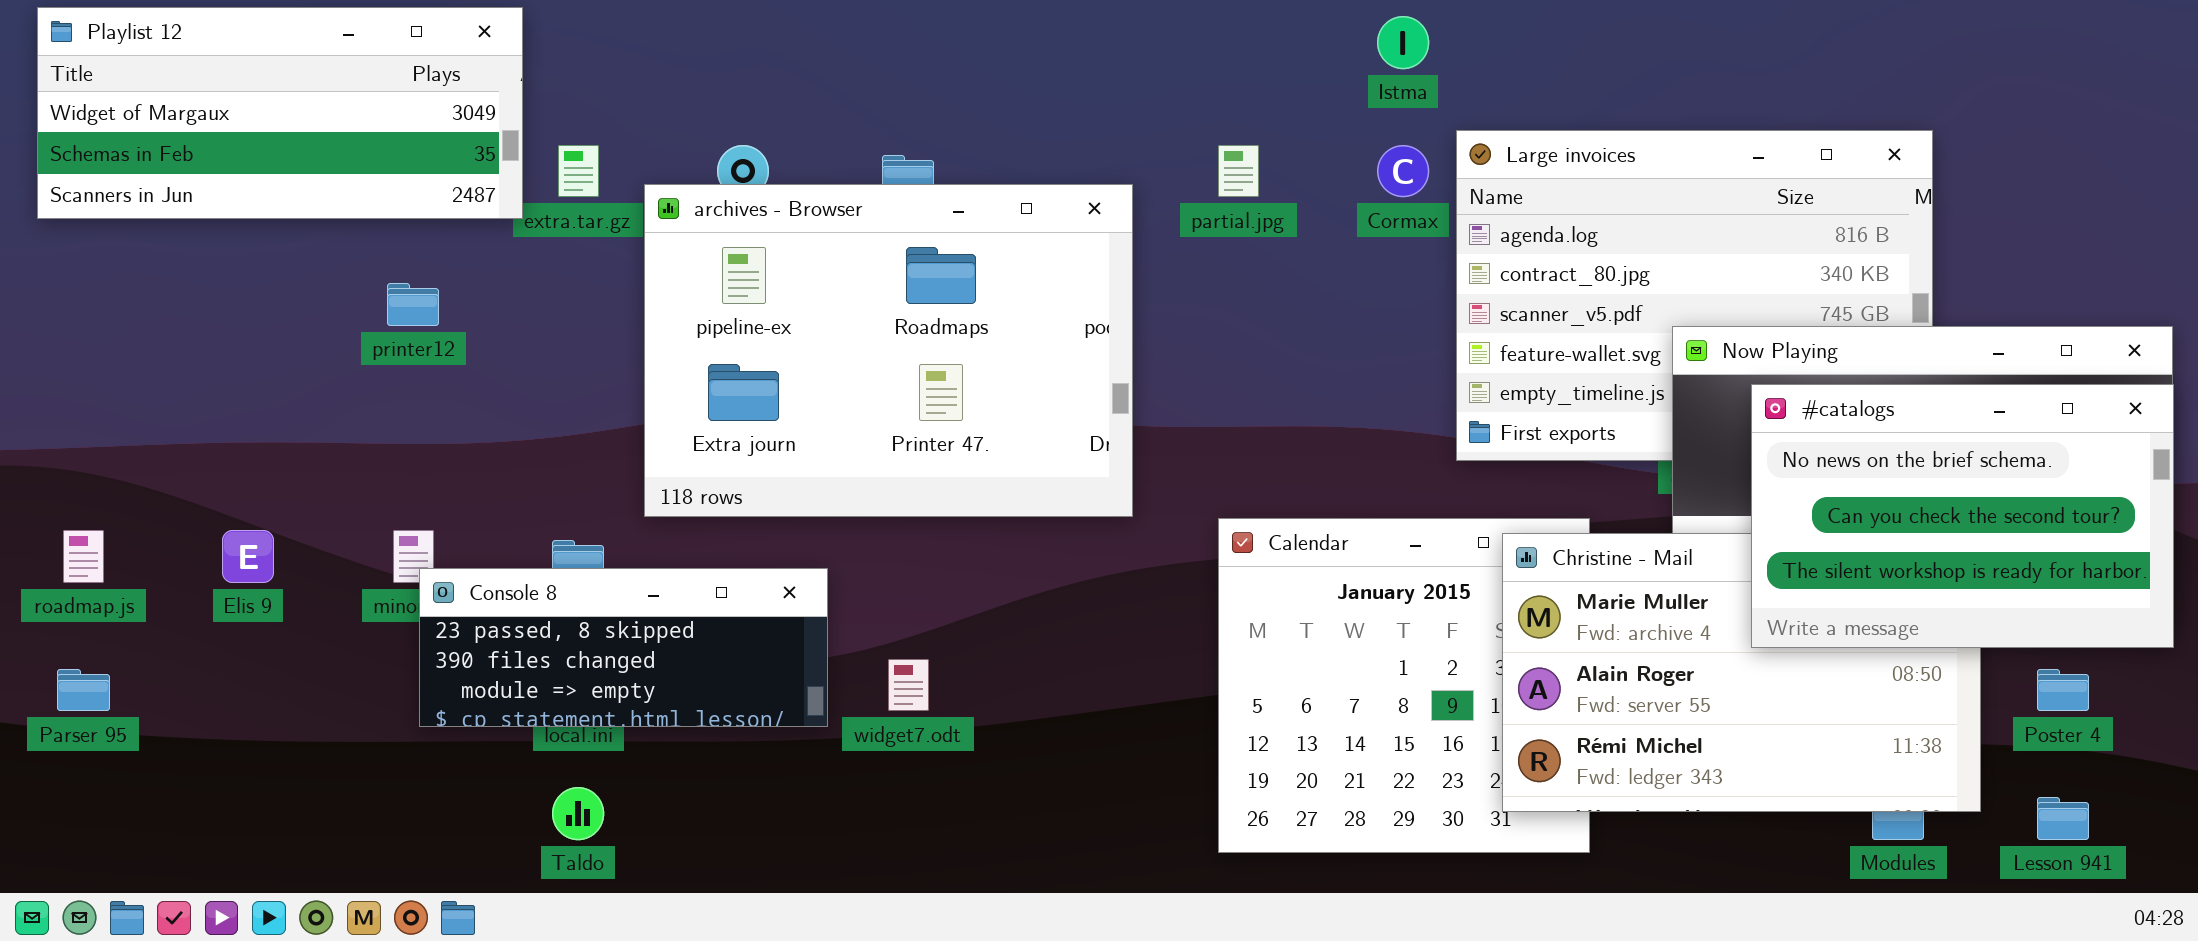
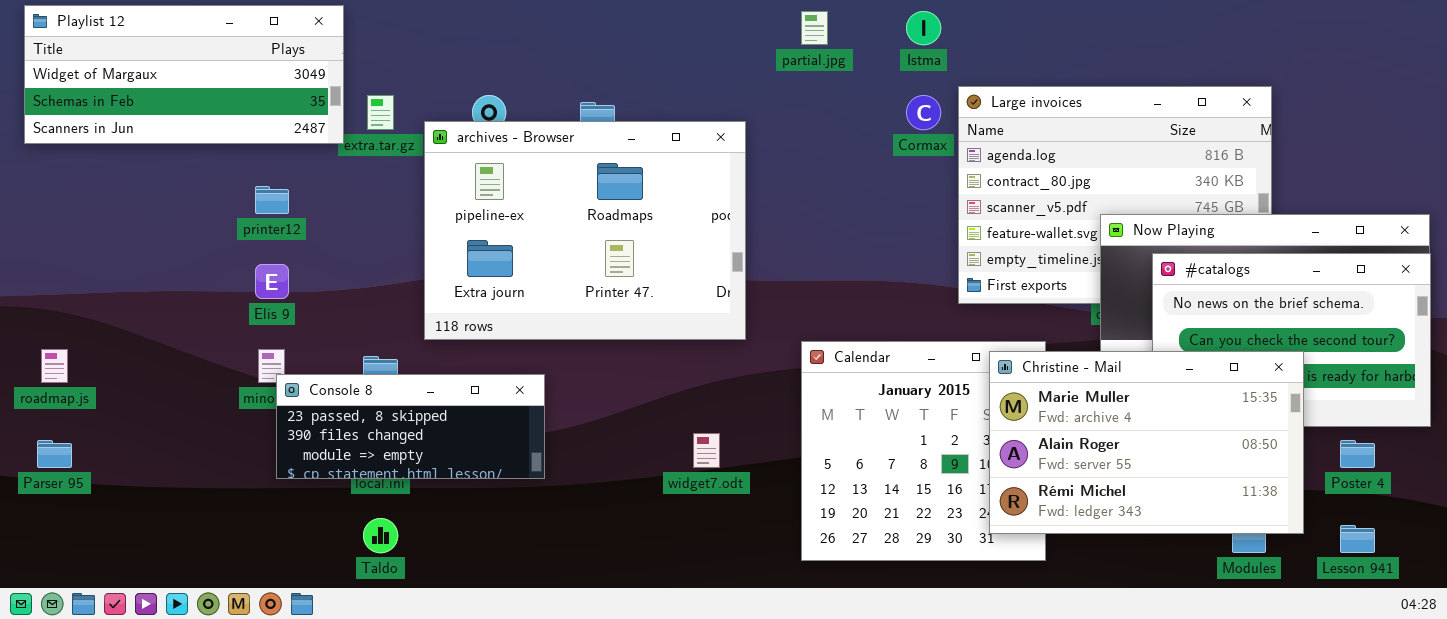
partial.jpg: [1218,145,1259,197] -> [801,11,828,45], moved
Elis 9: [222,530,274,583] -> [255,264,289,299], moved
Christine - Mail: [1502,533,1981,812] -> [989,351,1304,534], raised
widget7.odt: [888,659,929,711] -> [693,433,720,468], moved

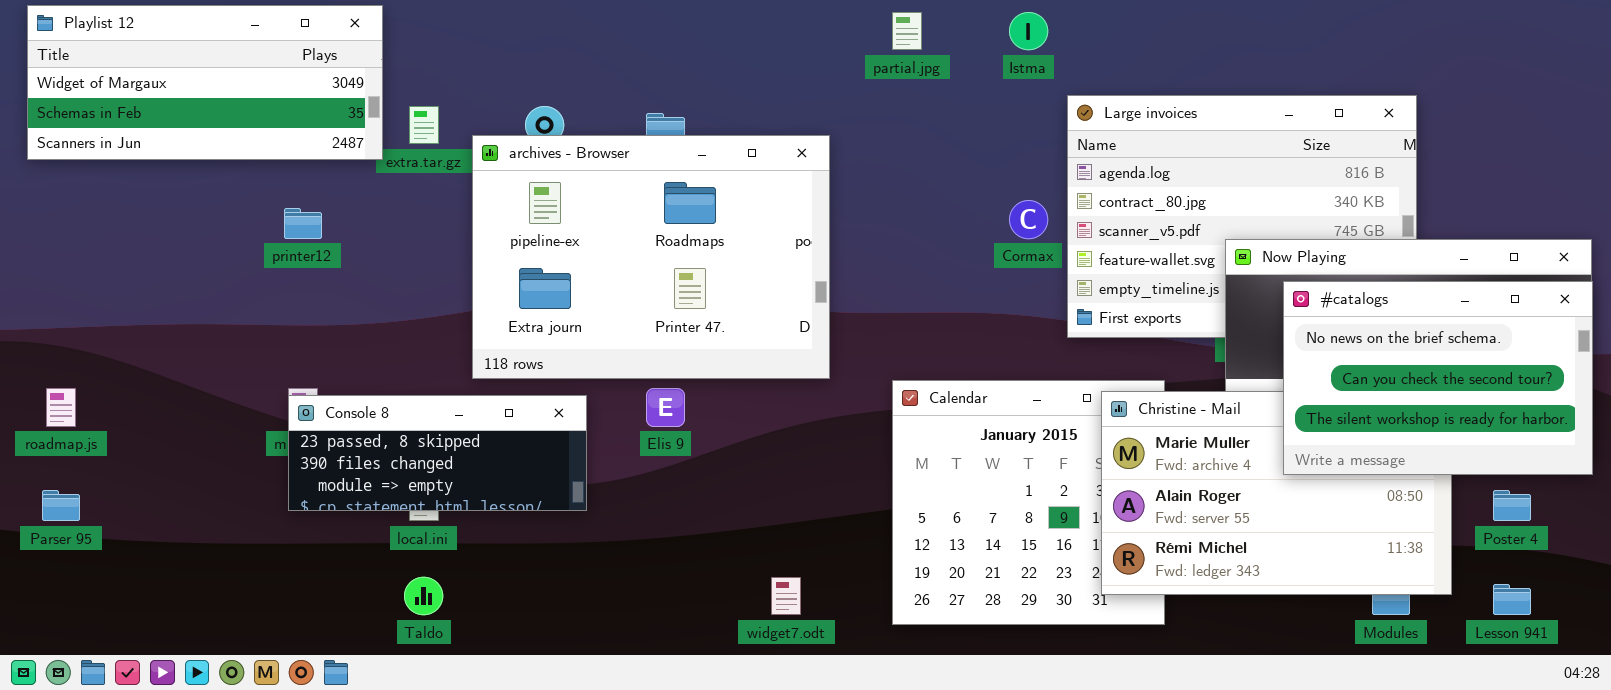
Cormax: [906,95,941,130] -> [1009,200,1048,239], moved
#catalogs: [1152,253,1431,427] -> [1283,281,1593,475], raised
Elis 9: [255,264,289,299] -> [646,388,685,427], moved
Console 8: [276,374,545,479] -> [288,395,587,511], moved
widget7.odt: [693,433,720,468] -> [771,577,801,615], moved

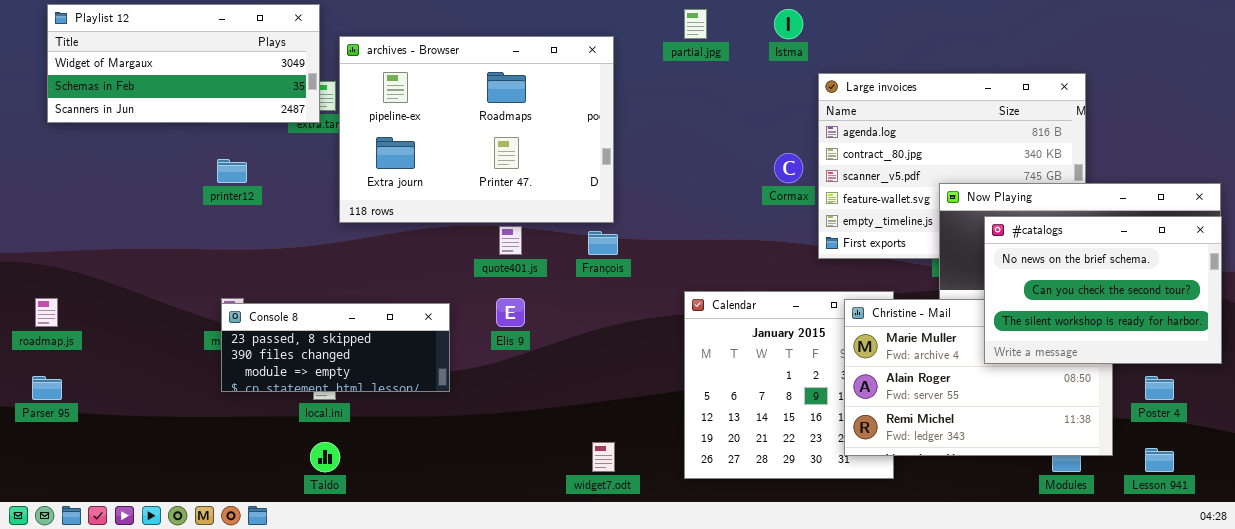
Playlist 12: [27,5,383,160] -> [47,4,320,123], moved
archives - Browser: [472,135,830,379] -> [339,36,614,223], moved

